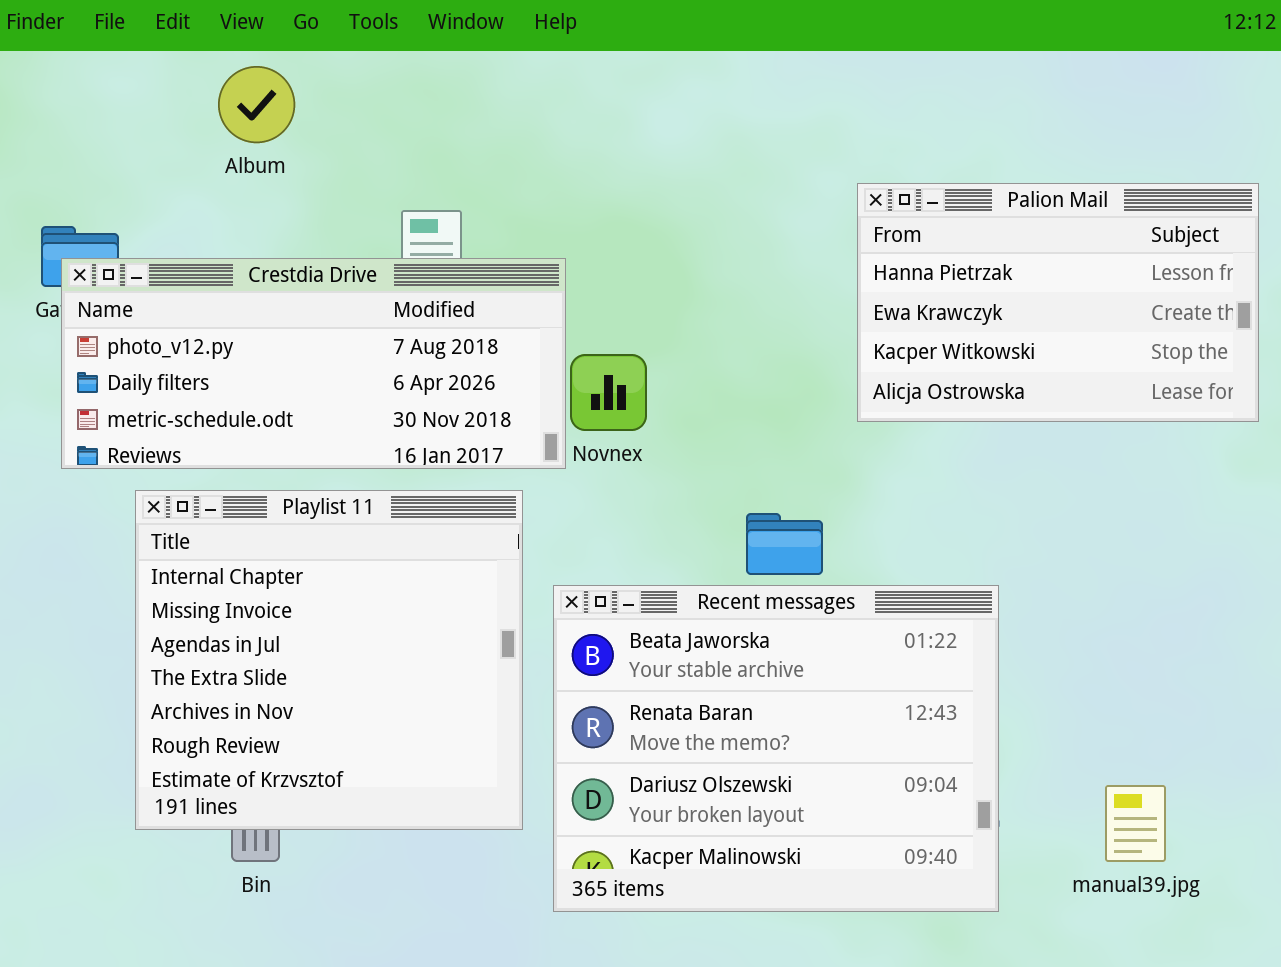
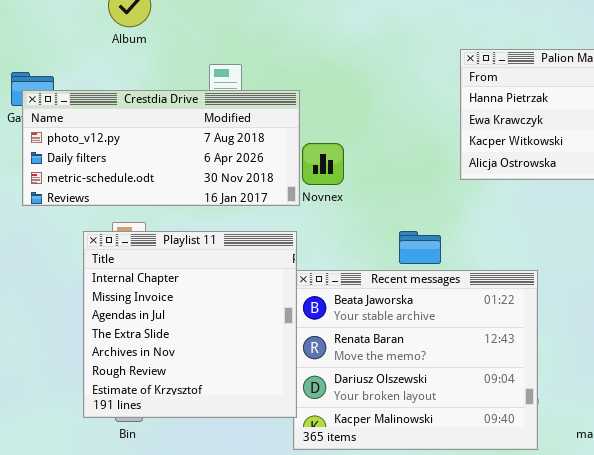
Playlist 11: [135,490,523,830] -> [83,231,297,418], moved

